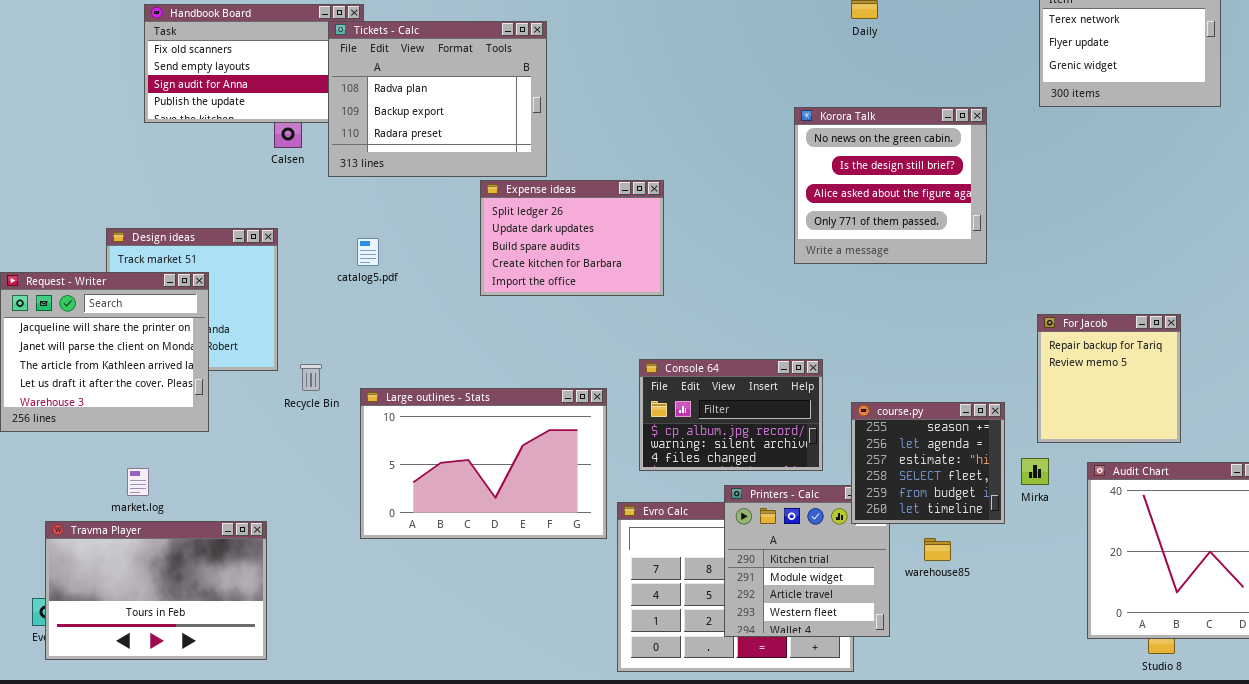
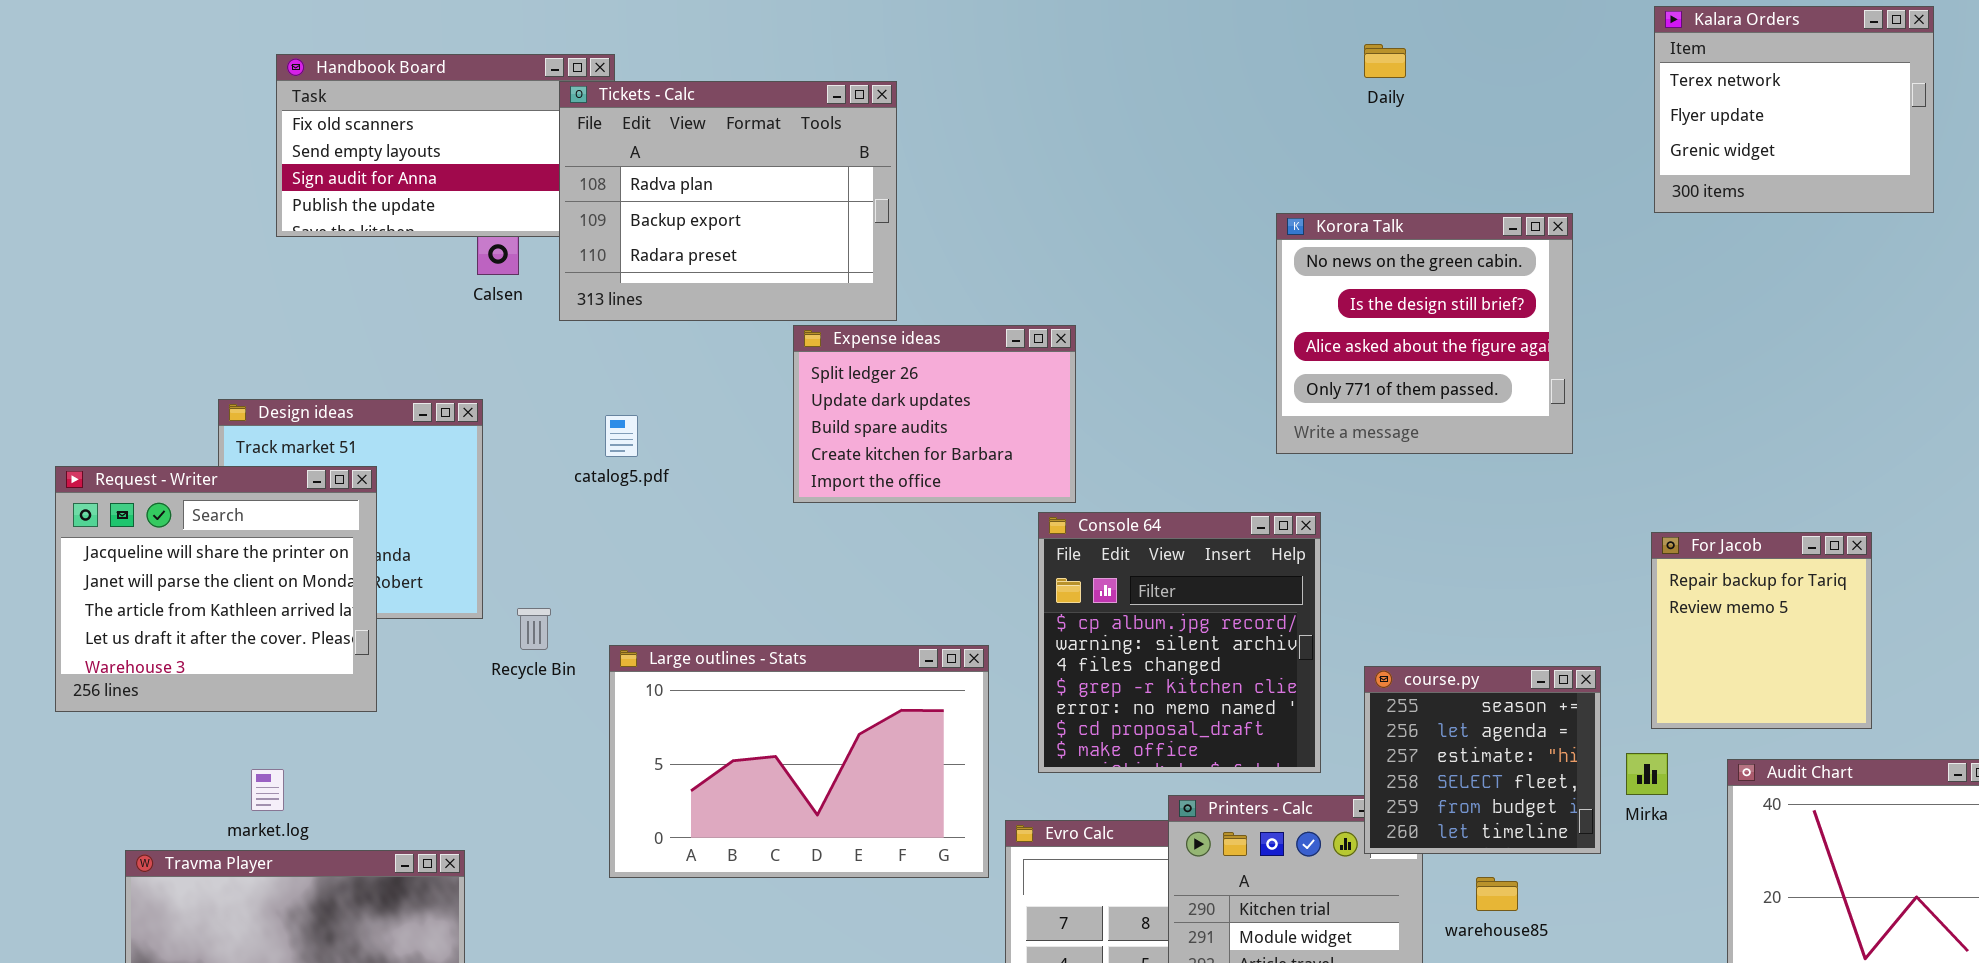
Console 64: [639,359,823,471] -> [1038,512,1321,773], resized

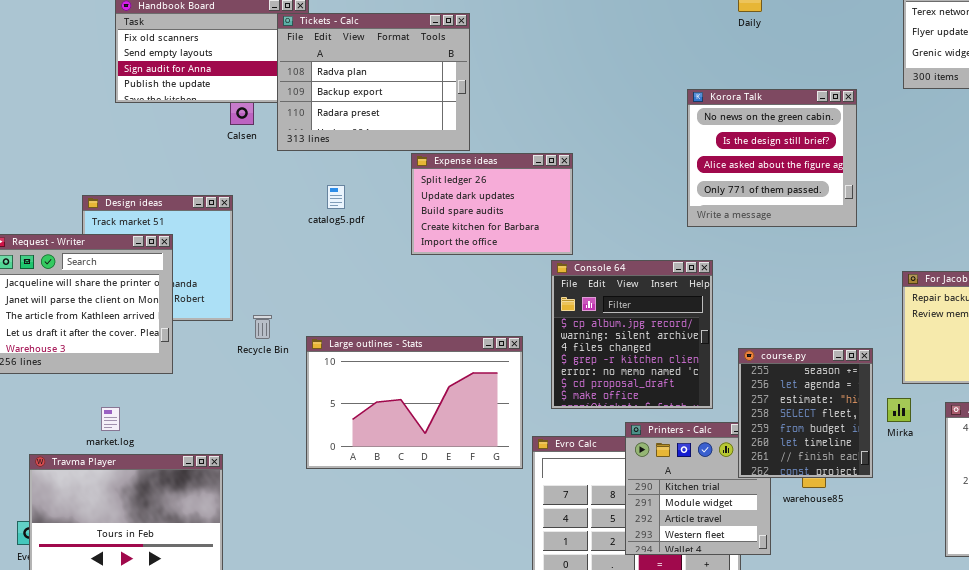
catalog5.pdf: [605,415,638,457] -> [327,185,345,209], moved
course.py: [1364,666,1601,854] -> [738,348,873,478], resized

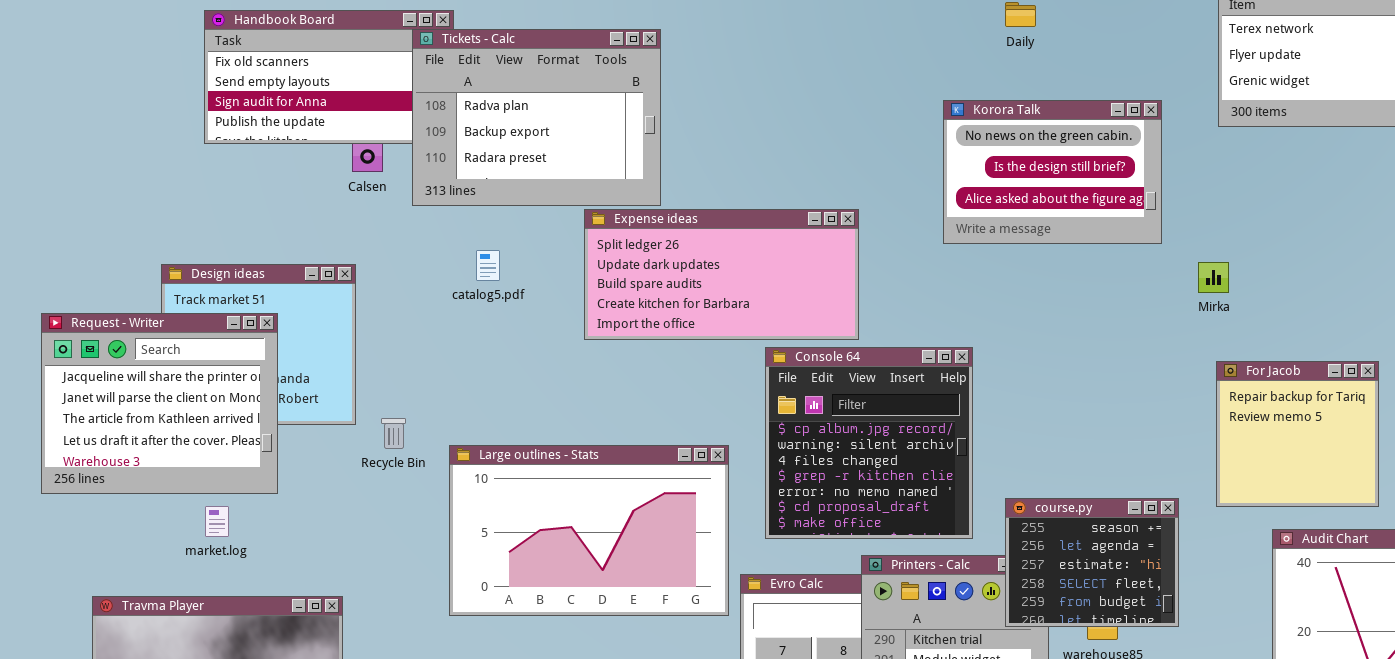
Korora Talk: [687,89,857,227] -> [943,100,1162,244], moved, resized
Expense ideas: [411,153,573,255] -> [584,209,859,340], resized
course.py: [738,348,873,478] -> [1005,498,1179,627], resized
Mirka: [887,398,911,422] -> [1198,262,1229,293], moved
market.log: [101,407,120,431] -> [205,506,229,537], moved

